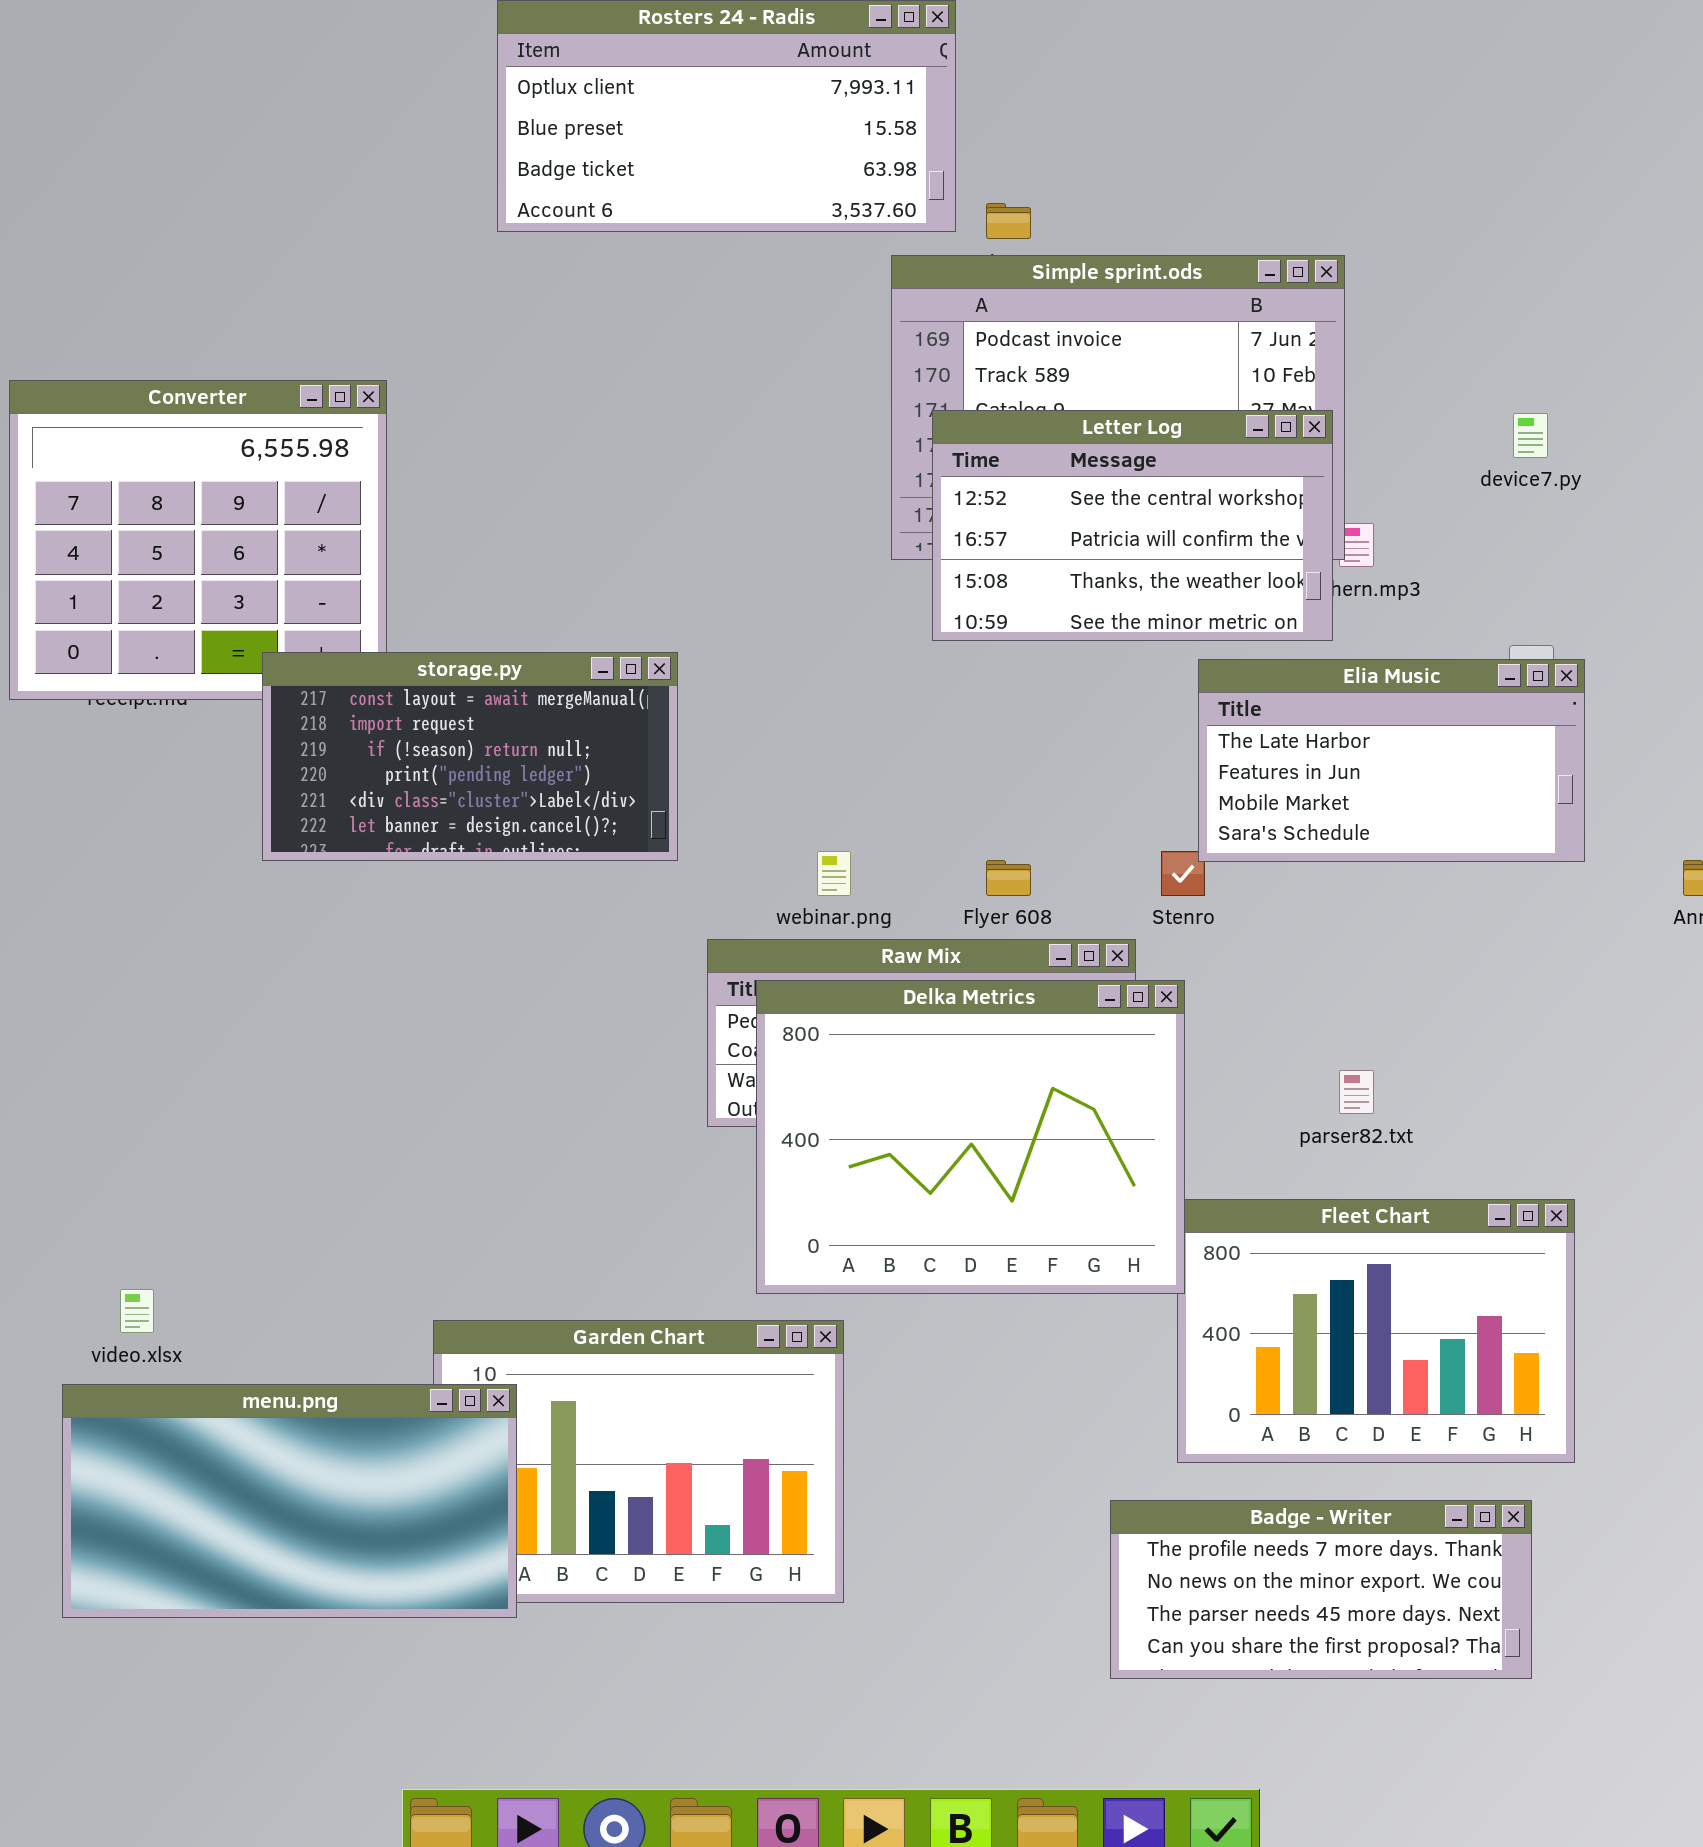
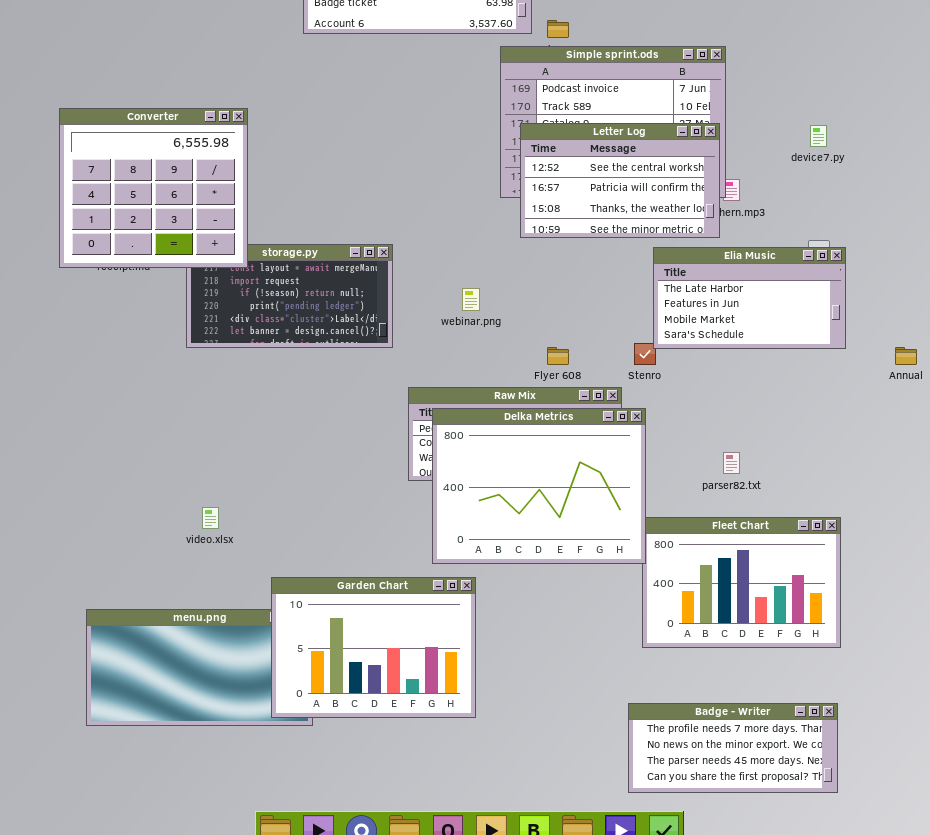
Converter: [9,380,387,700] -> [59,108,248,268], raised
webinar.png: [817,851,851,896] -> [462,288,480,311], moved
video.xlsx: [120,1289,154,1333] -> [202,507,219,529], moved
Garden Chart: [433,1320,844,1603] -> [271,577,476,718], raised
Badge - Writer: [1110,1500,1532,1679] -> [628,703,838,793], moved

